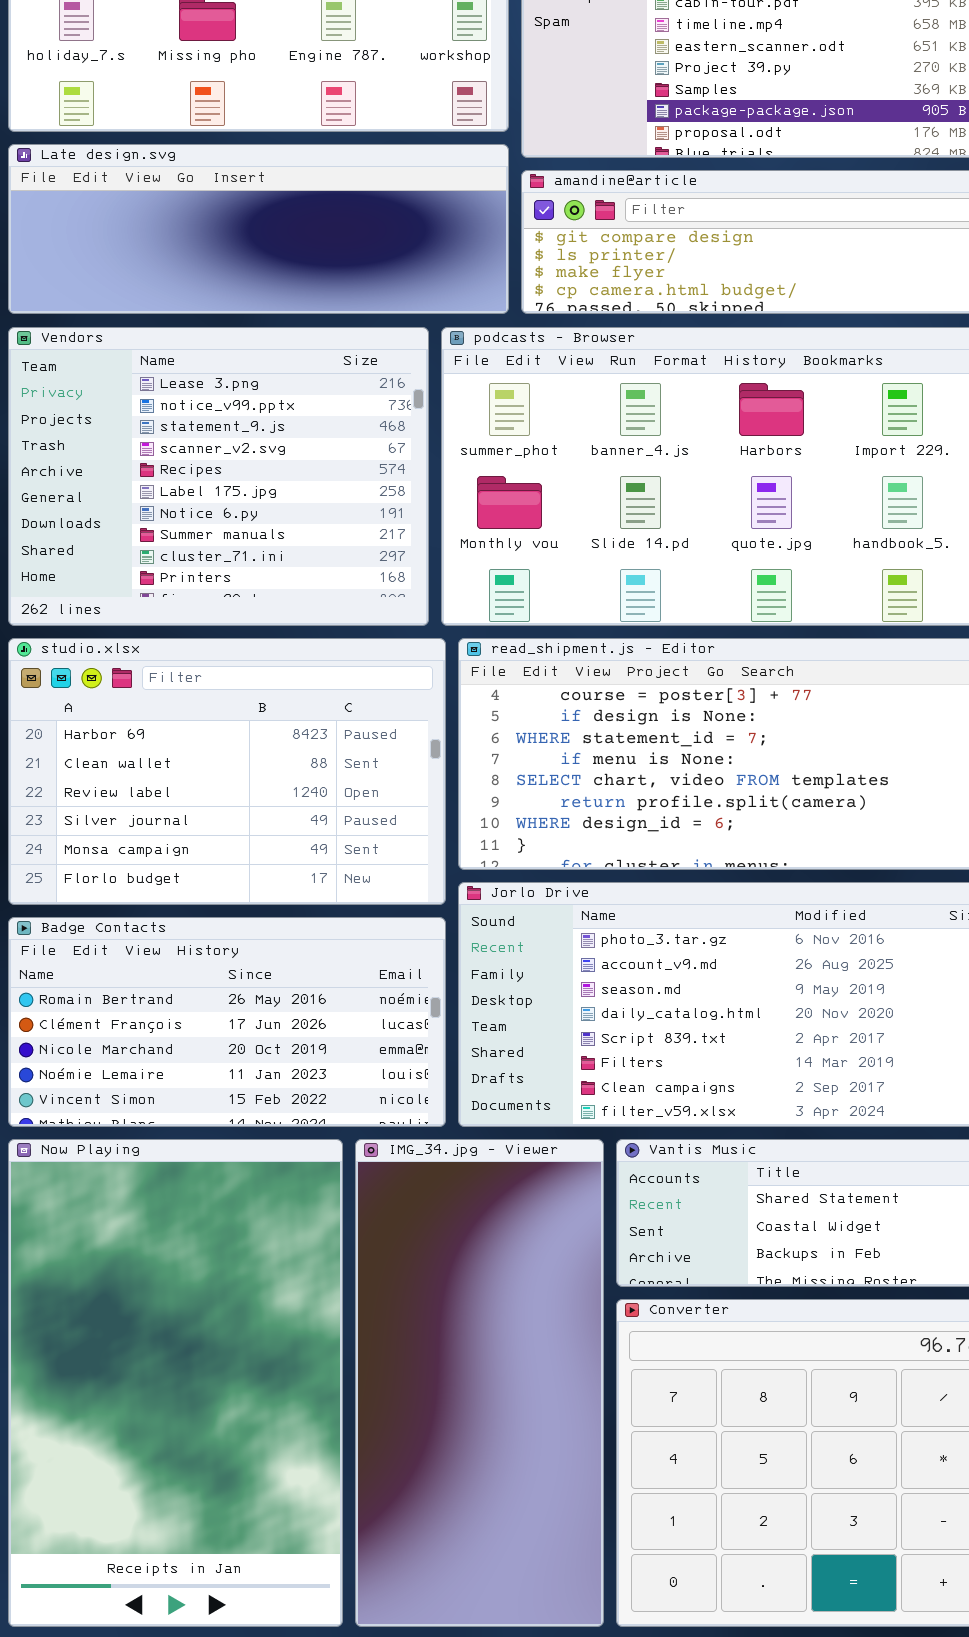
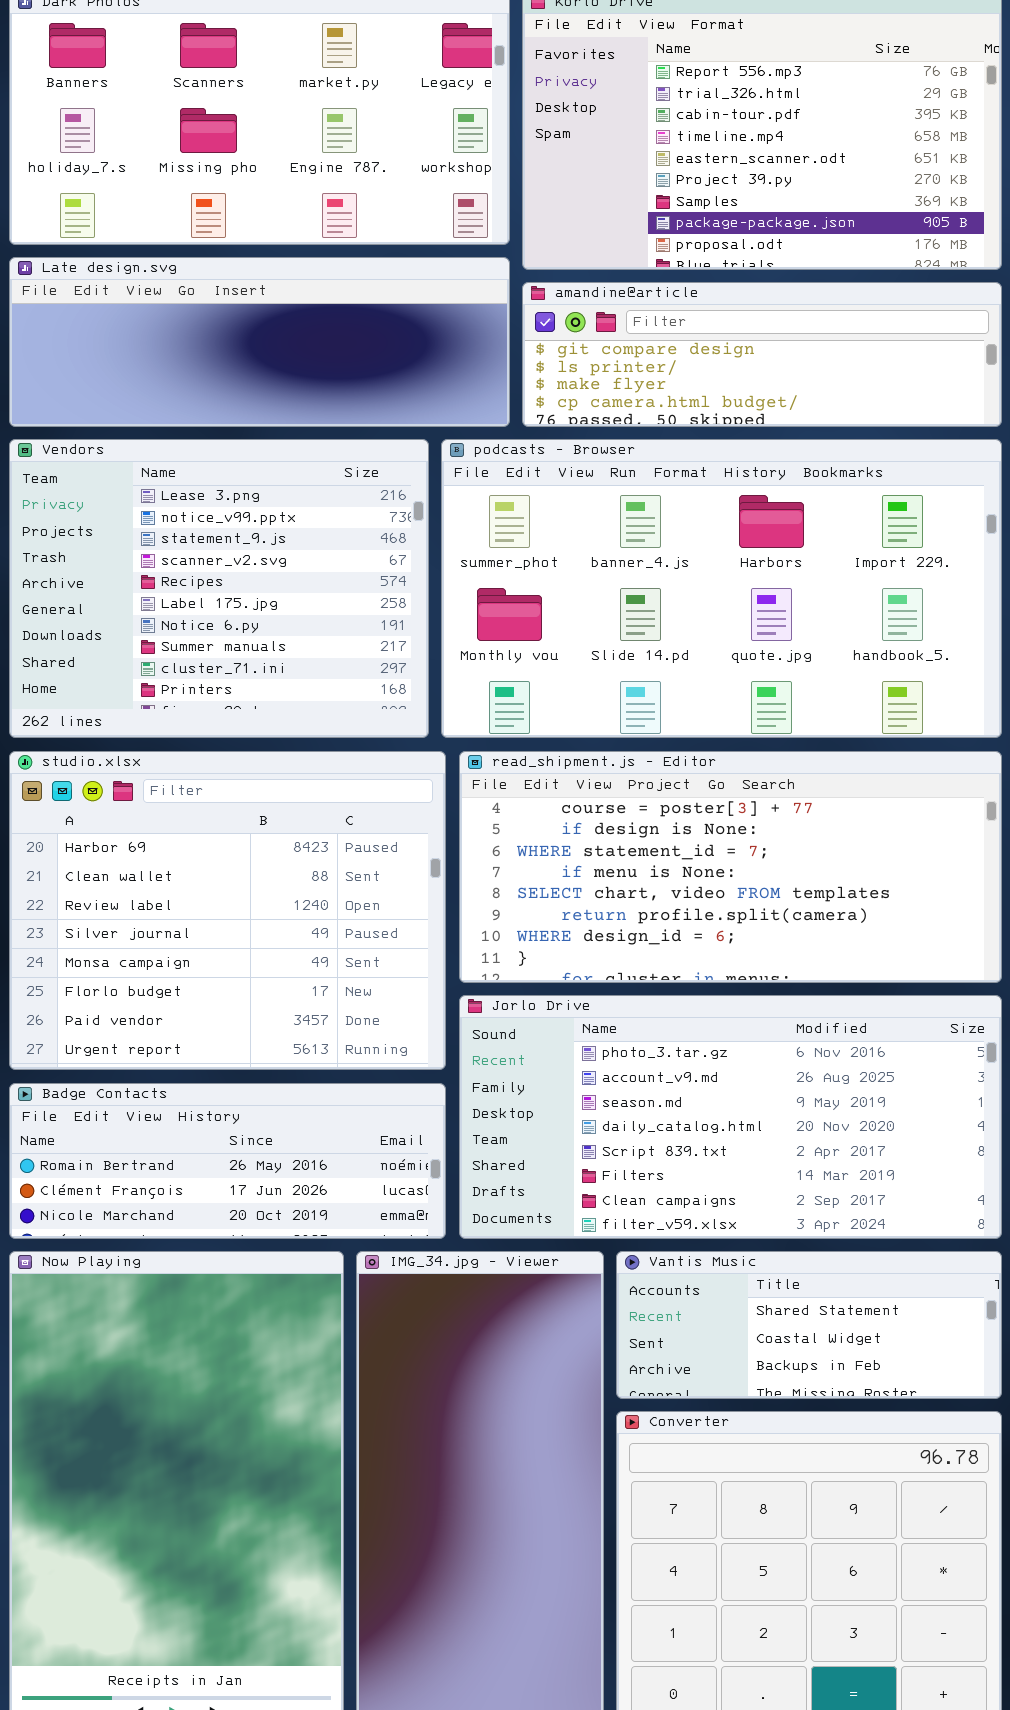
studio.xlsx: [8,638,446,905] -> [9,751,446,1070], resized
Badge Contacts: [8,917,446,1127] -> [9,1083,446,1239], resized

